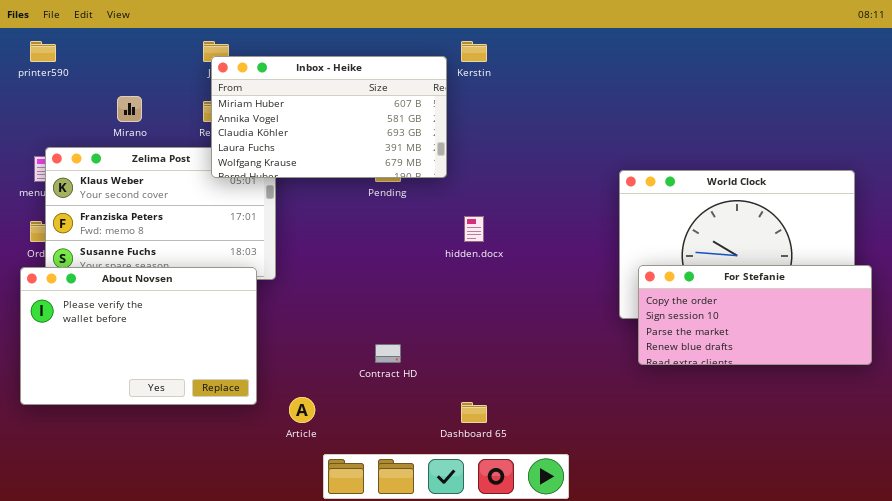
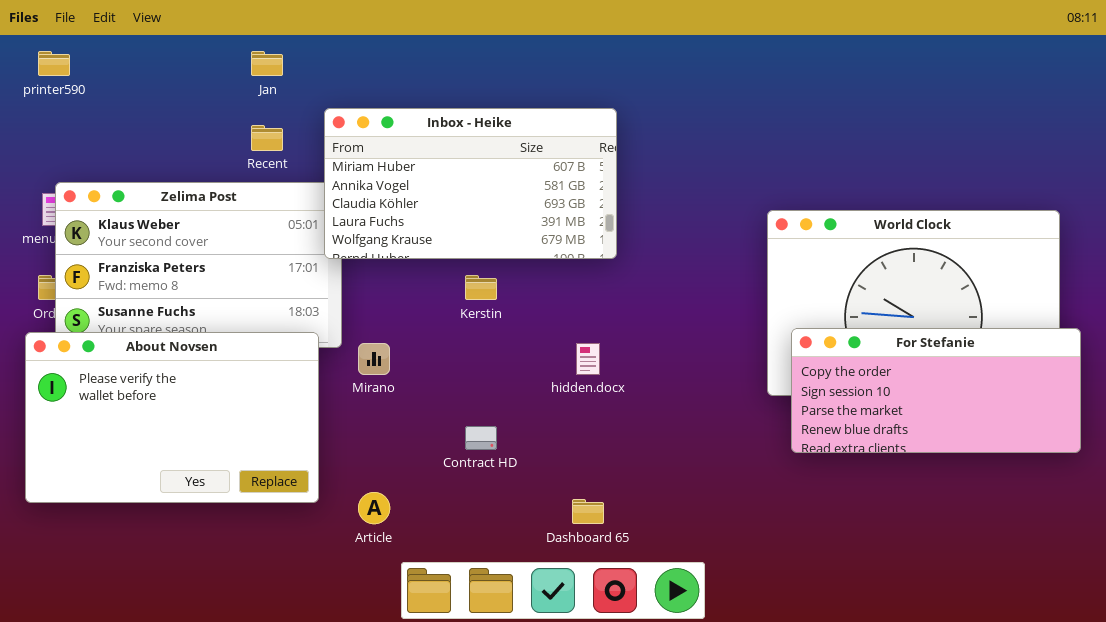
Kerstin: [461,41,487,62] -> [465,275,497,300], moved
Inbox - Heike: [211,56,447,178] -> [324,108,617,259], moved
Mirano: [117,96,142,122] -> [358,343,390,375], moved
hidden.docx: [464,216,484,242] -> [576,343,600,375], moved

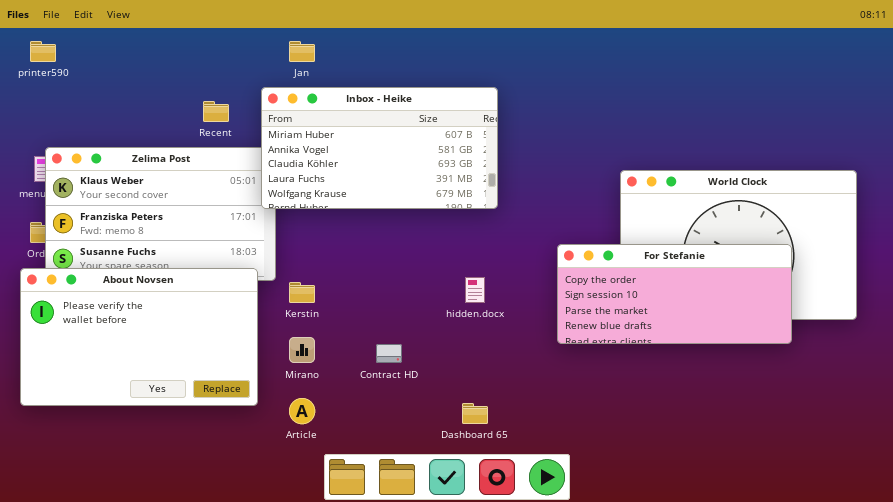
Jan: [251,51,283,76] -> [289,41,315,62], moved
Kerstin: [465,275,497,300] -> [289,282,315,303], moved
For Stefanie: [791,328,1081,453] -> [557,244,792,344], moved
Mirano: [358,343,390,375] -> [289,337,315,363], moved

